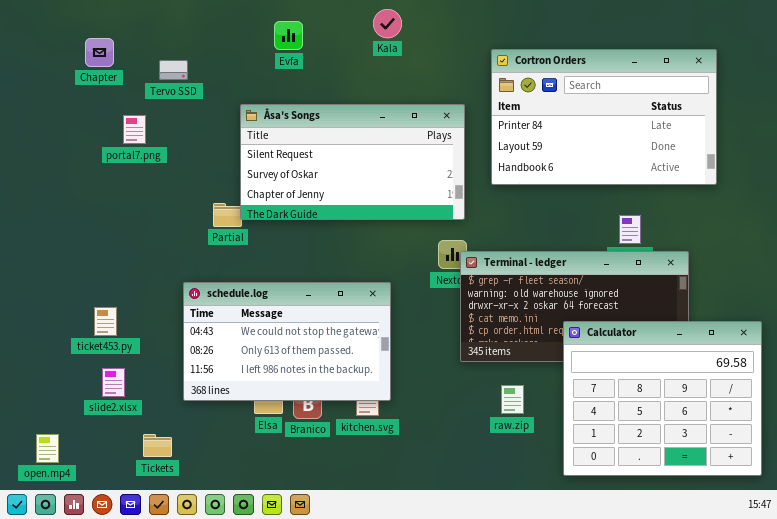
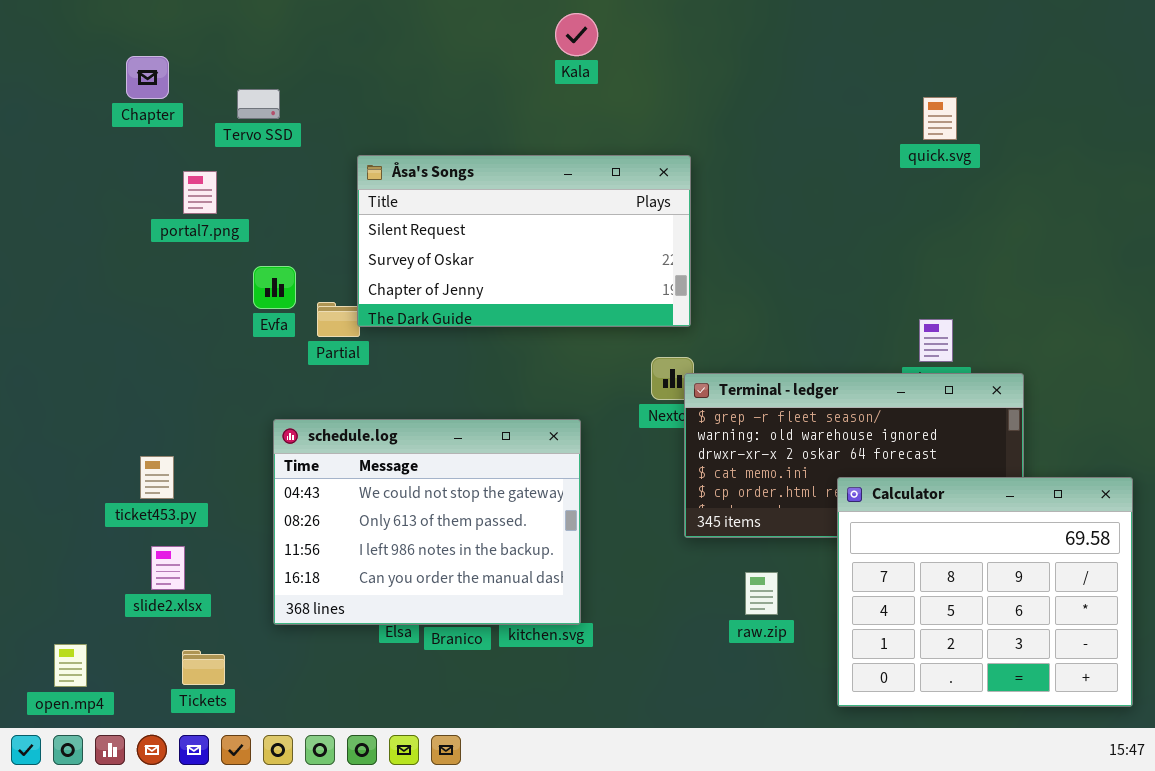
Evfa: [274,21,303,50] -> [253,266,296,309], moved
Cortron Orders: [491,49,717,185] -> none, closed
schedule.log: [183,282,391,401] -> [273,419,581,625], resized
Tickets: [143,434,172,457] -> [182,650,225,685], moved

